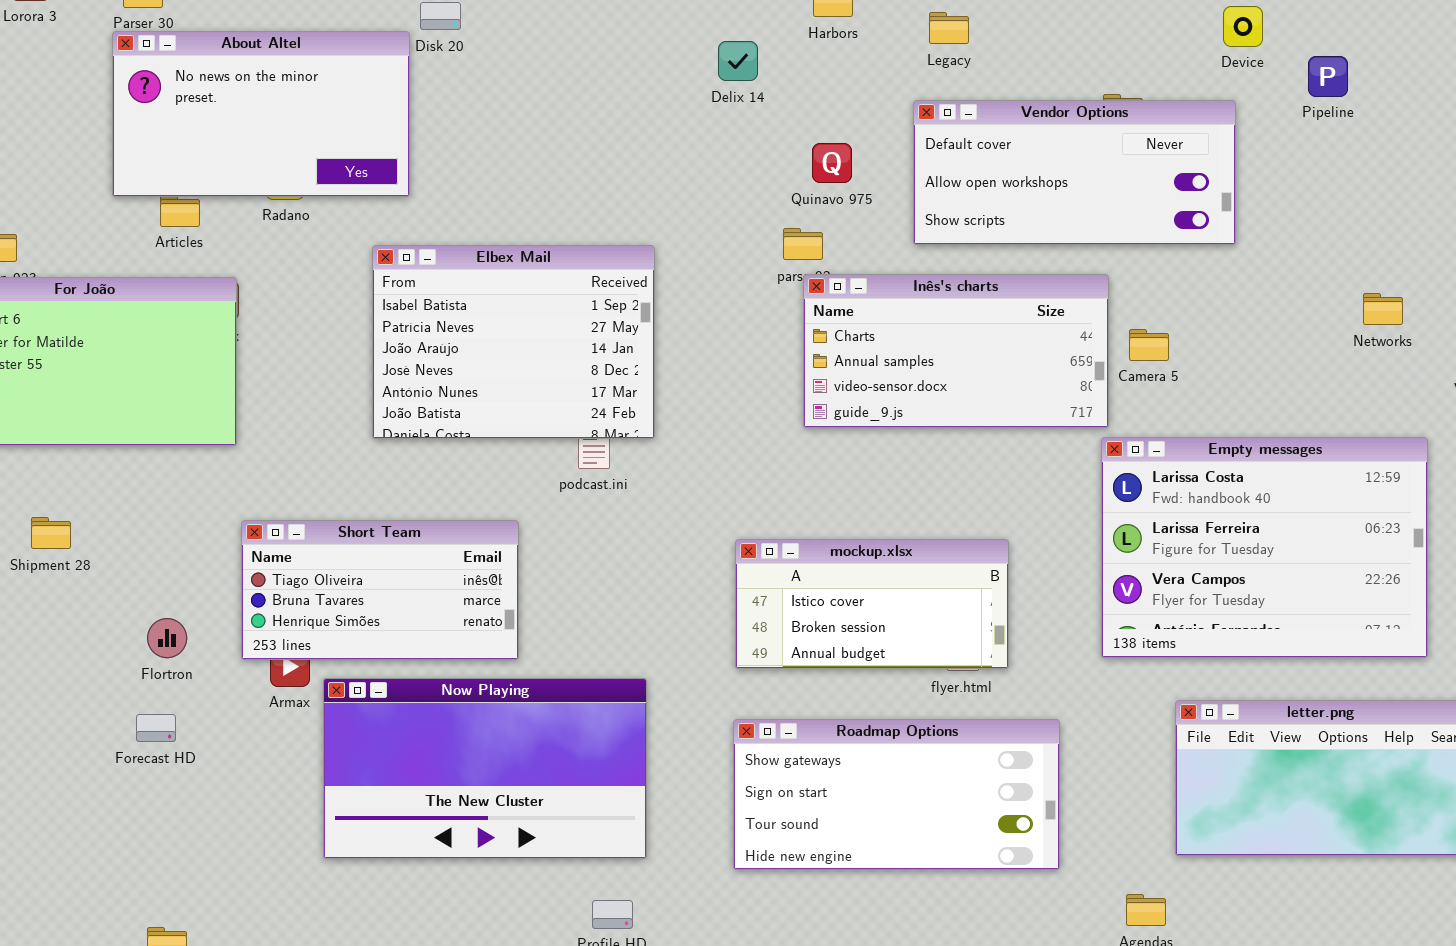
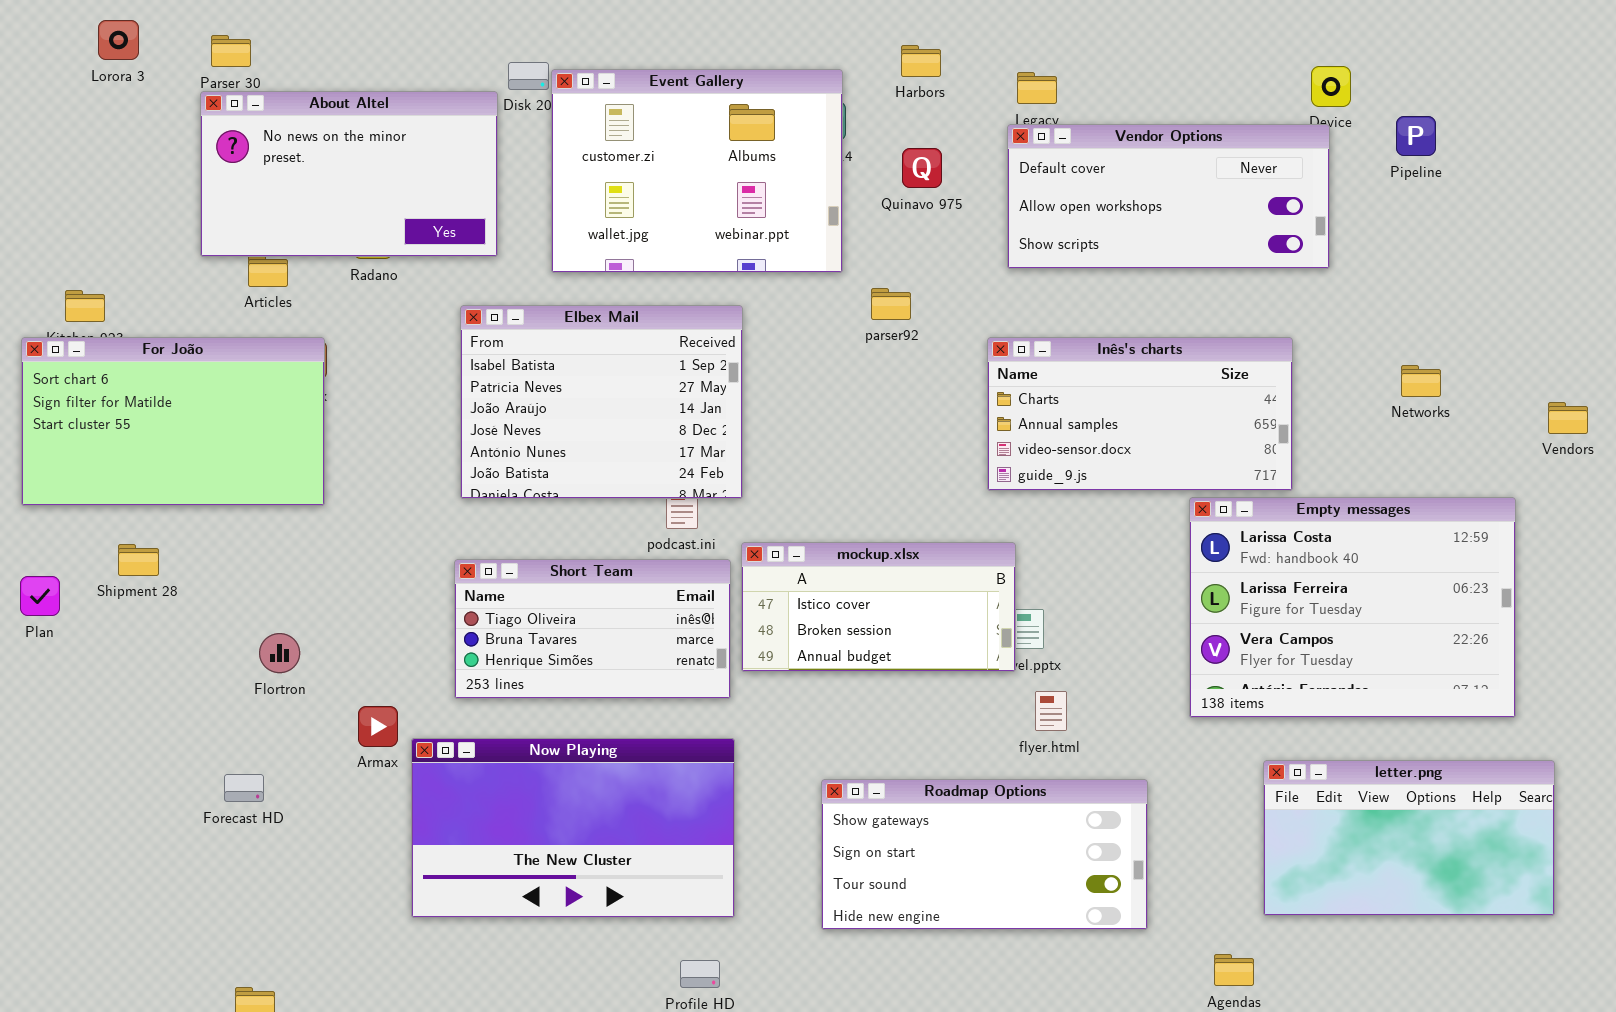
Event Gallery: none -> [551,69,843,273], opened
Vendor Options: [913,100,1236,245] -> [1007,124,1330,269], moved
Quinavo 975: [812,143,852,183] -> [902,148,942,188], moved
Inês's charts: [803,274,1109,428] -> [987,337,1293,491], moved
Networks: [1363,293,1403,325] -> [1401,365,1441,397], moved
Shipment 28: [31,517,71,549] -> [118,544,159,576], moved
Short Team: [241,520,519,660] -> [454,559,731,699], moved
mockup.xlsx: [735,539,1009,669] -> [741,542,1016,672], moved
Flortron: [147,618,187,658] -> [259,633,300,673], moved

